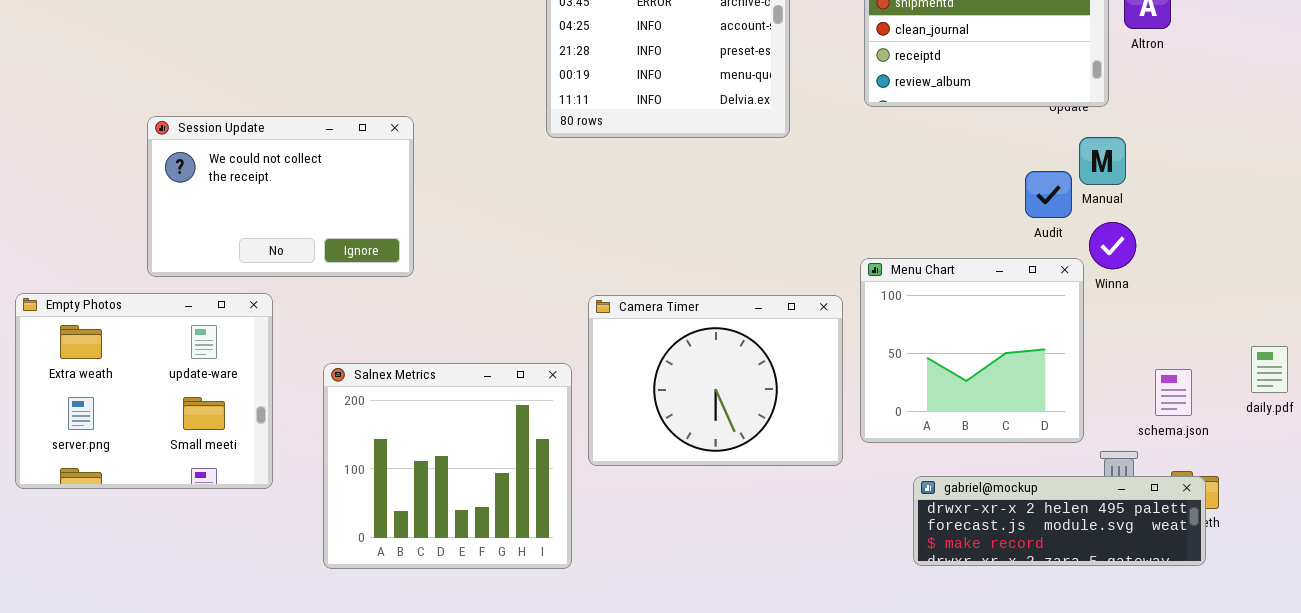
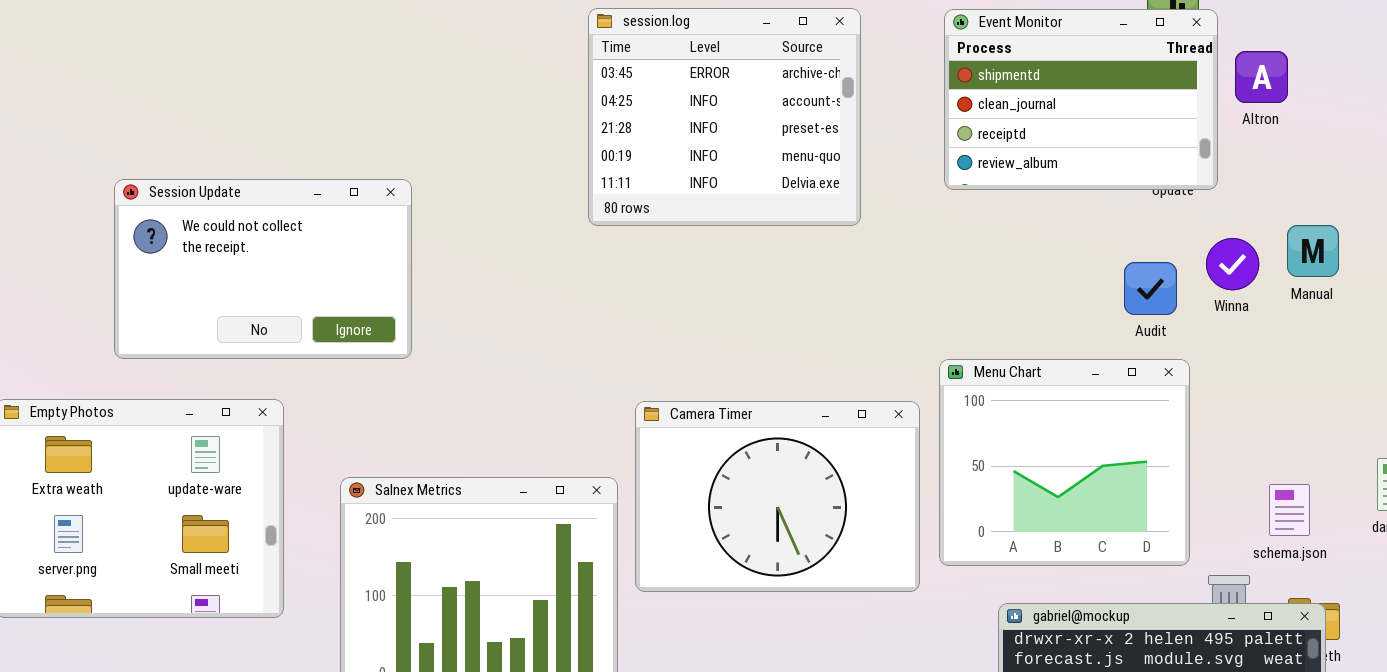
Session Update: [147,116,414,277] -> [114,179,412,359], moved
Manual: [1079,137,1126,185] -> [1287,225,1339,277], moved
Winna: [1089,222,1136,269] -> [1206,238,1259,290], moved

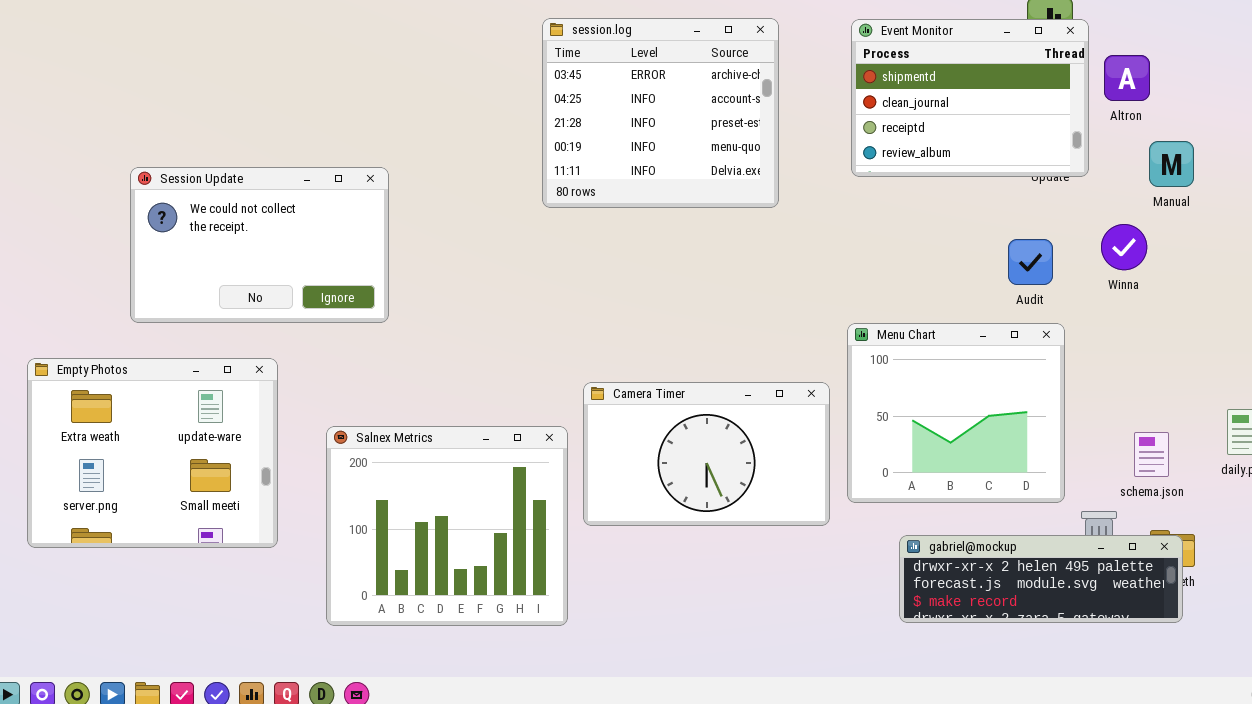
Manual: [1287,225,1339,277] -> [1149,141,1194,187], moved
Winna: [1206,238,1259,290] -> [1101,224,1147,270], moved
Camera Timer: [635,401,920,592] -> [583,382,830,526], resized

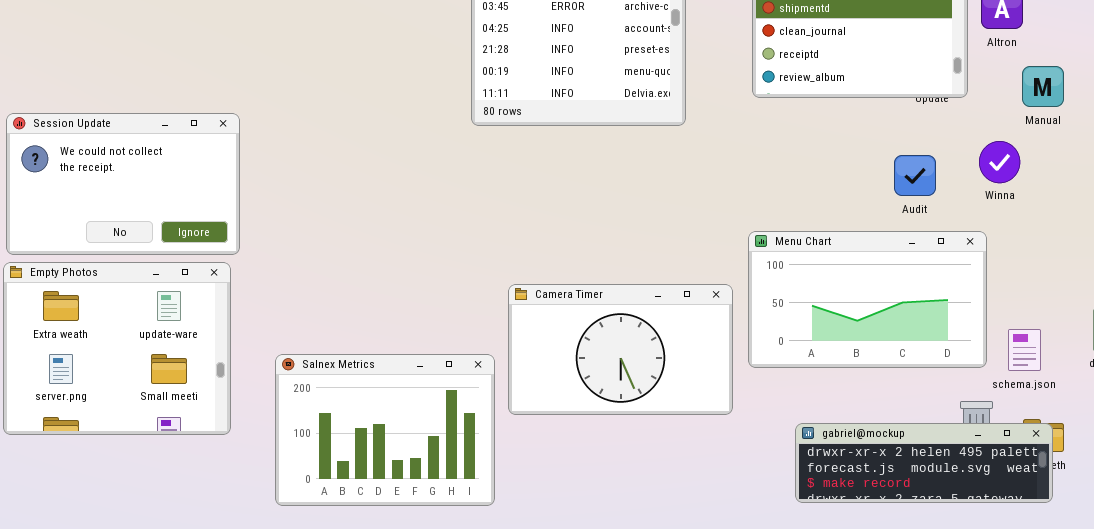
Session Update: [130,167,389,323] -> [6,113,240,255], moved
Menu Chart: [847,323,1065,503] -> [748,231,987,368], resized
Salnex Metrics: [326,426,568,626] -> [275,354,495,506], resized

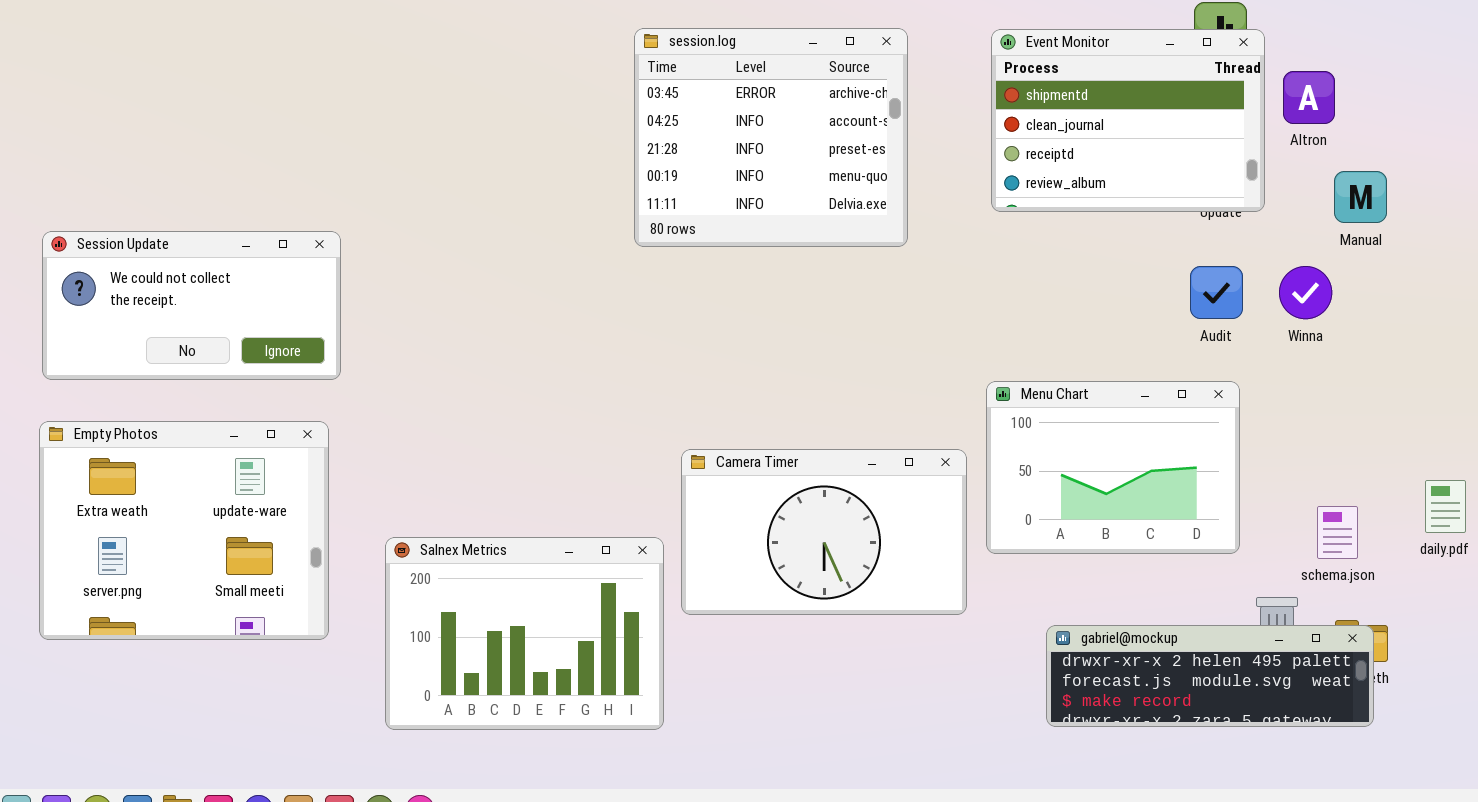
Session Update: [6,113,240,255] -> [42,231,341,380], resized
Audit: [894,155,936,196] -> [1190,266,1243,319], moved
Menu Chart: [748,231,987,368] -> [986,381,1240,554], resized

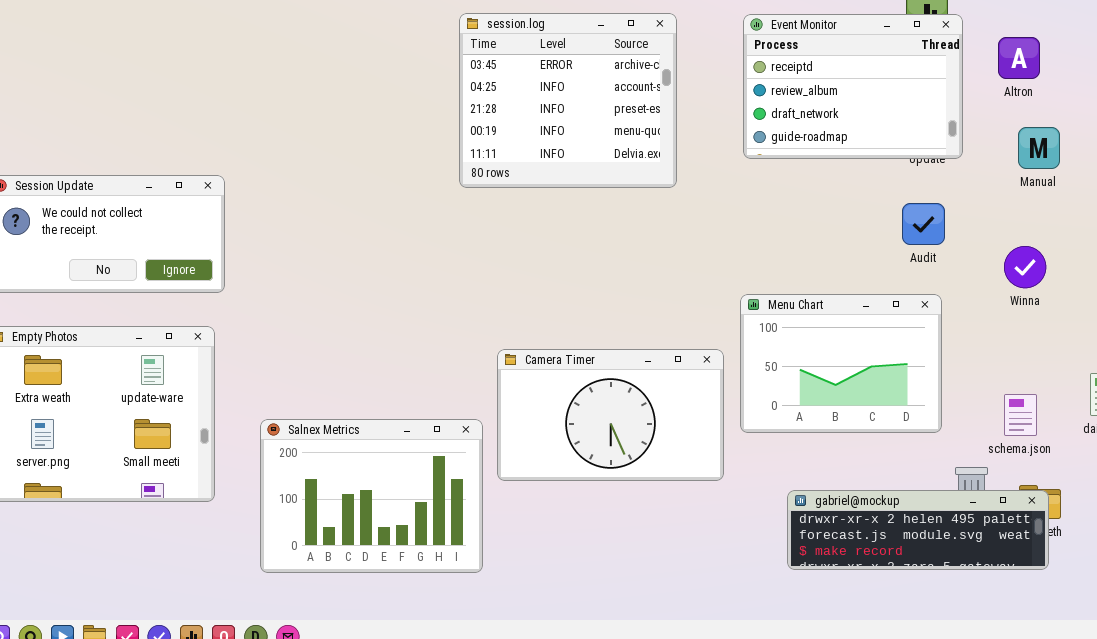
Event Monitor: [991,29,1265,212] -> [743,14,963,159], scrolled down 2 rows
Altron: [1283,71,1335,124] -> [998,37,1040,79], moved
Winna: [1279,266,1332,319] -> [1004,246,1046,288], moved

